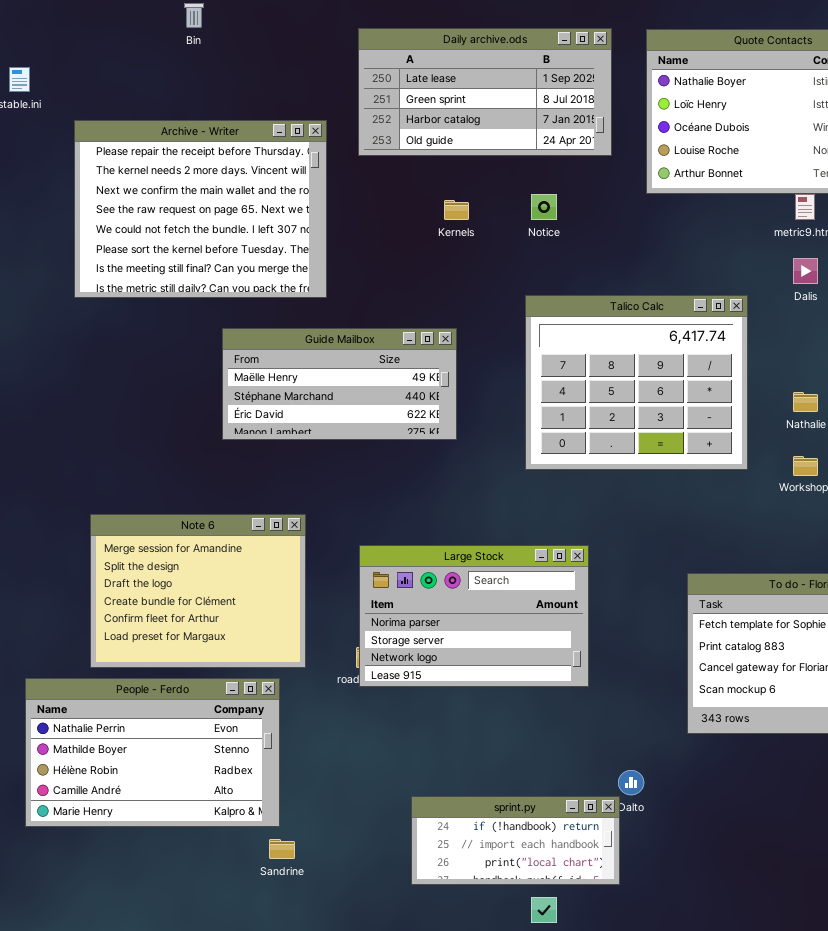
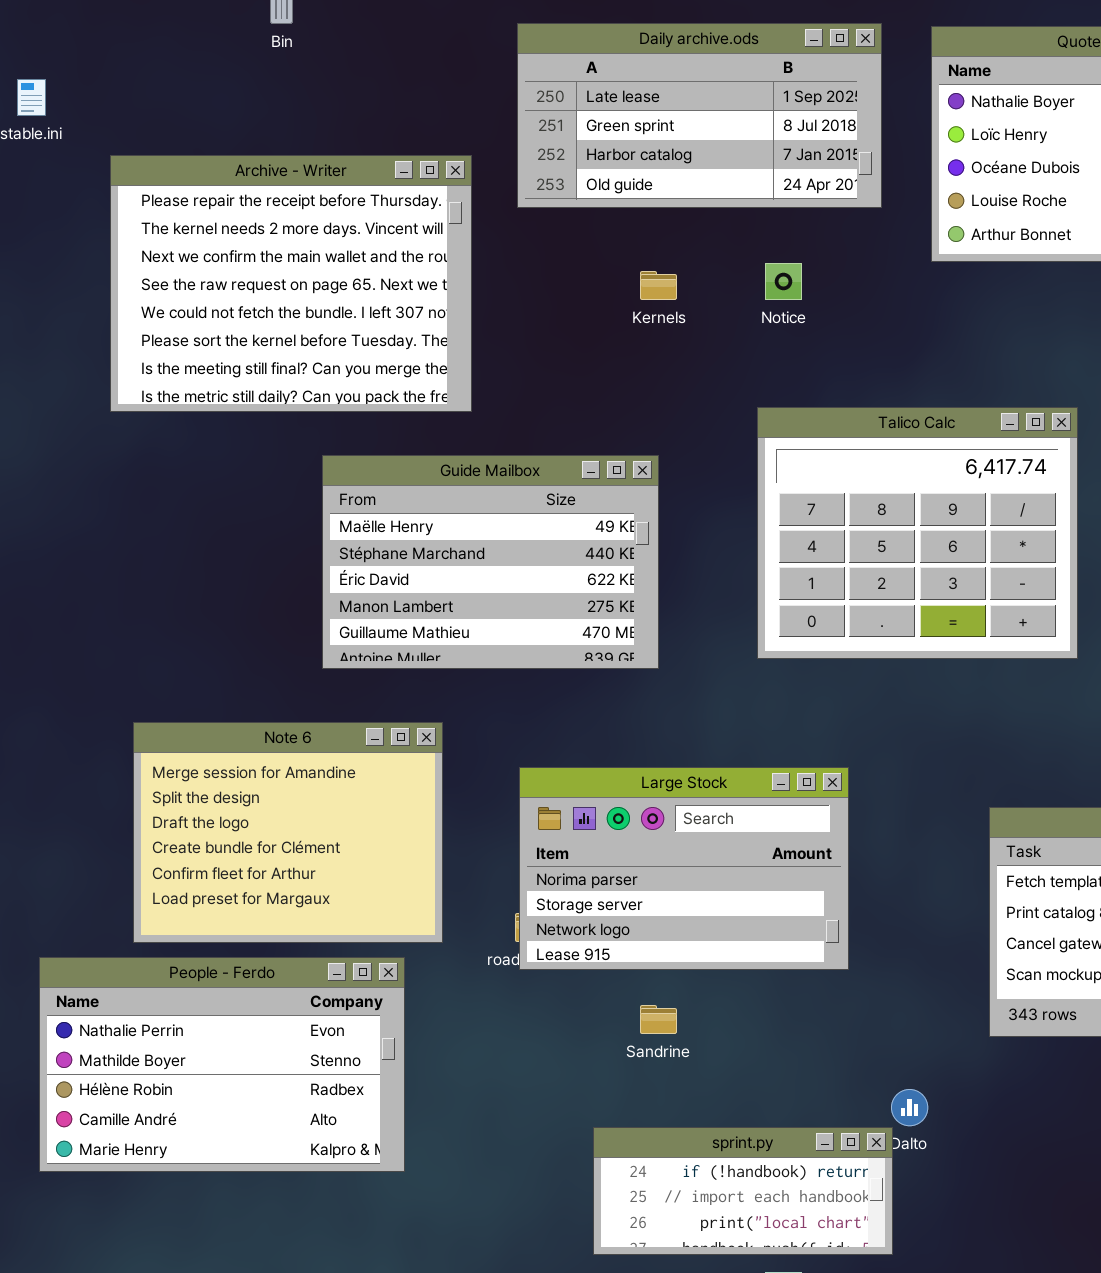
Guide Mailbox: [222,328,457,440] -> [322,455,659,669], resized
Sandrine: [269,839,295,859] -> [640,1005,677,1034], moved

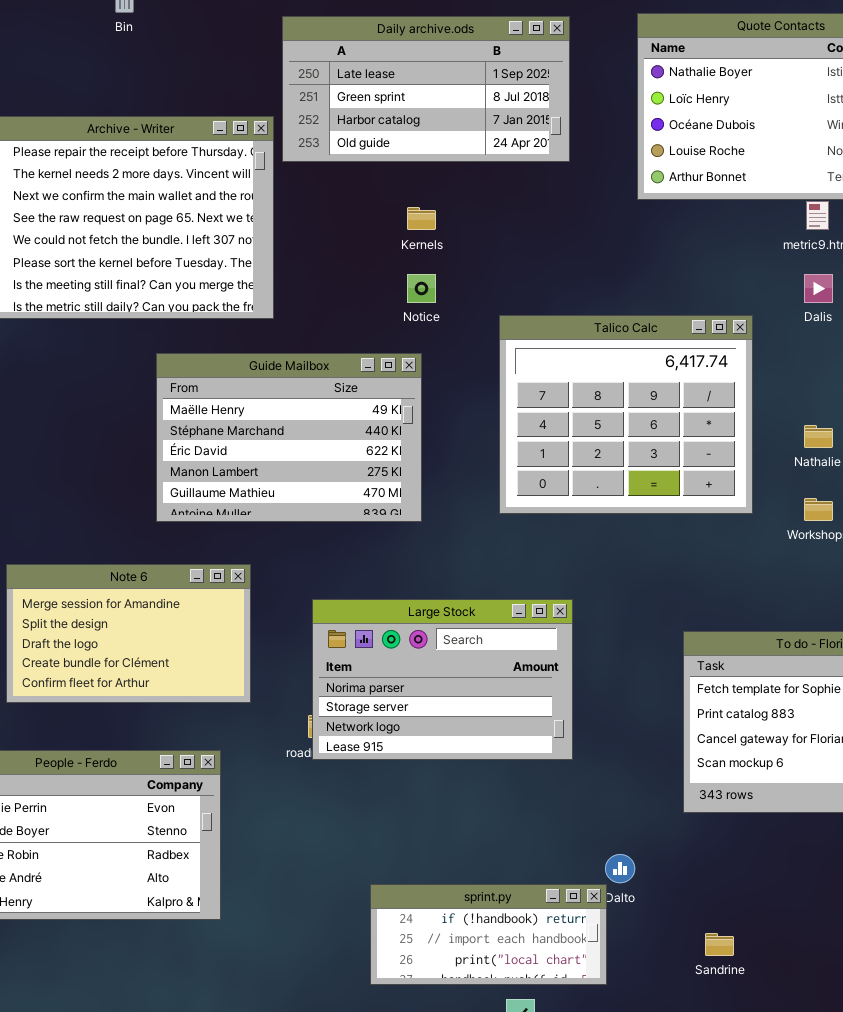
Daily archive.ods: [517,23,882,208] -> [282,16,570,162], moved
Notice: [765,263,802,300] -> [407,274,436,303], moved
Note 6: [133,722,443,943] -> [6,564,251,703], resized
Sandrine: [640,1005,677,1034] -> [705,933,734,956], moved

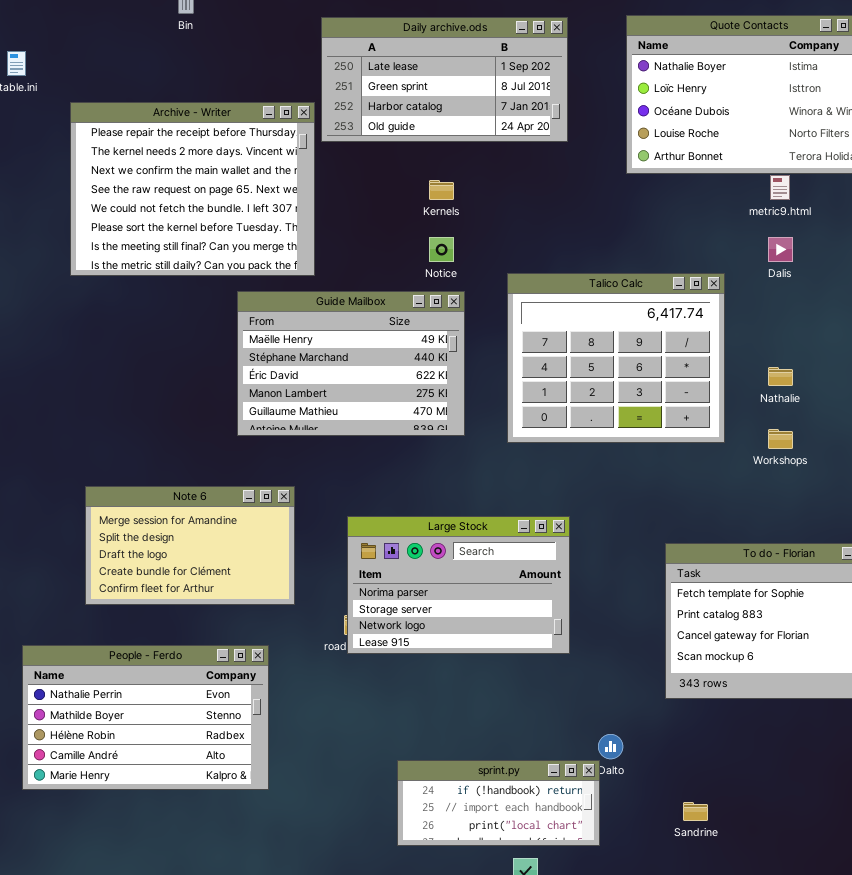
Guide Mailbox: [156,353,422,522] -> [237,291,465,436], moved

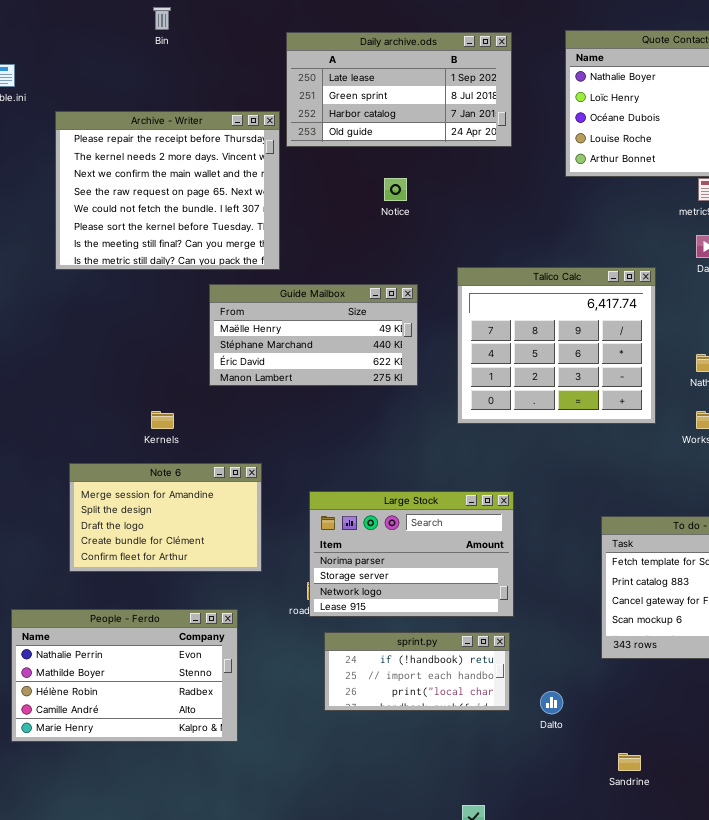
Kernels: [429,180,454,200] -> [151,411,174,429], moved
Notice: [429,237,454,262] -> [384,178,407,201], moved
Guide Mailbox: [237,291,465,436] -> [209,284,418,386], resized
sprint.py: [397,760,600,846] -> [324,632,510,711], moved

